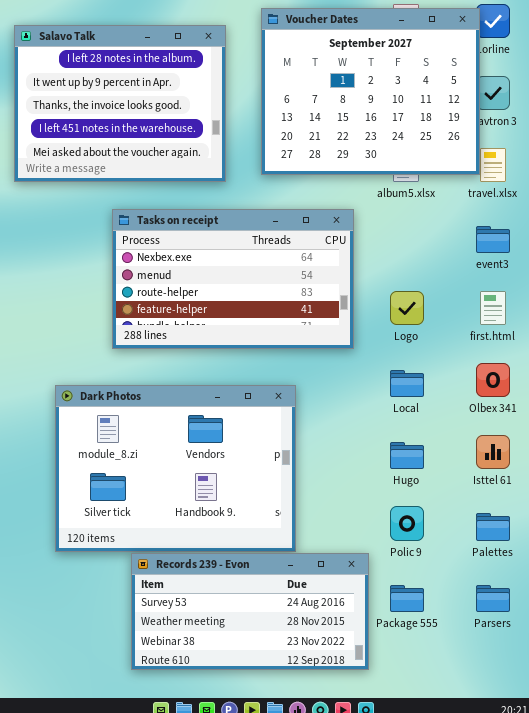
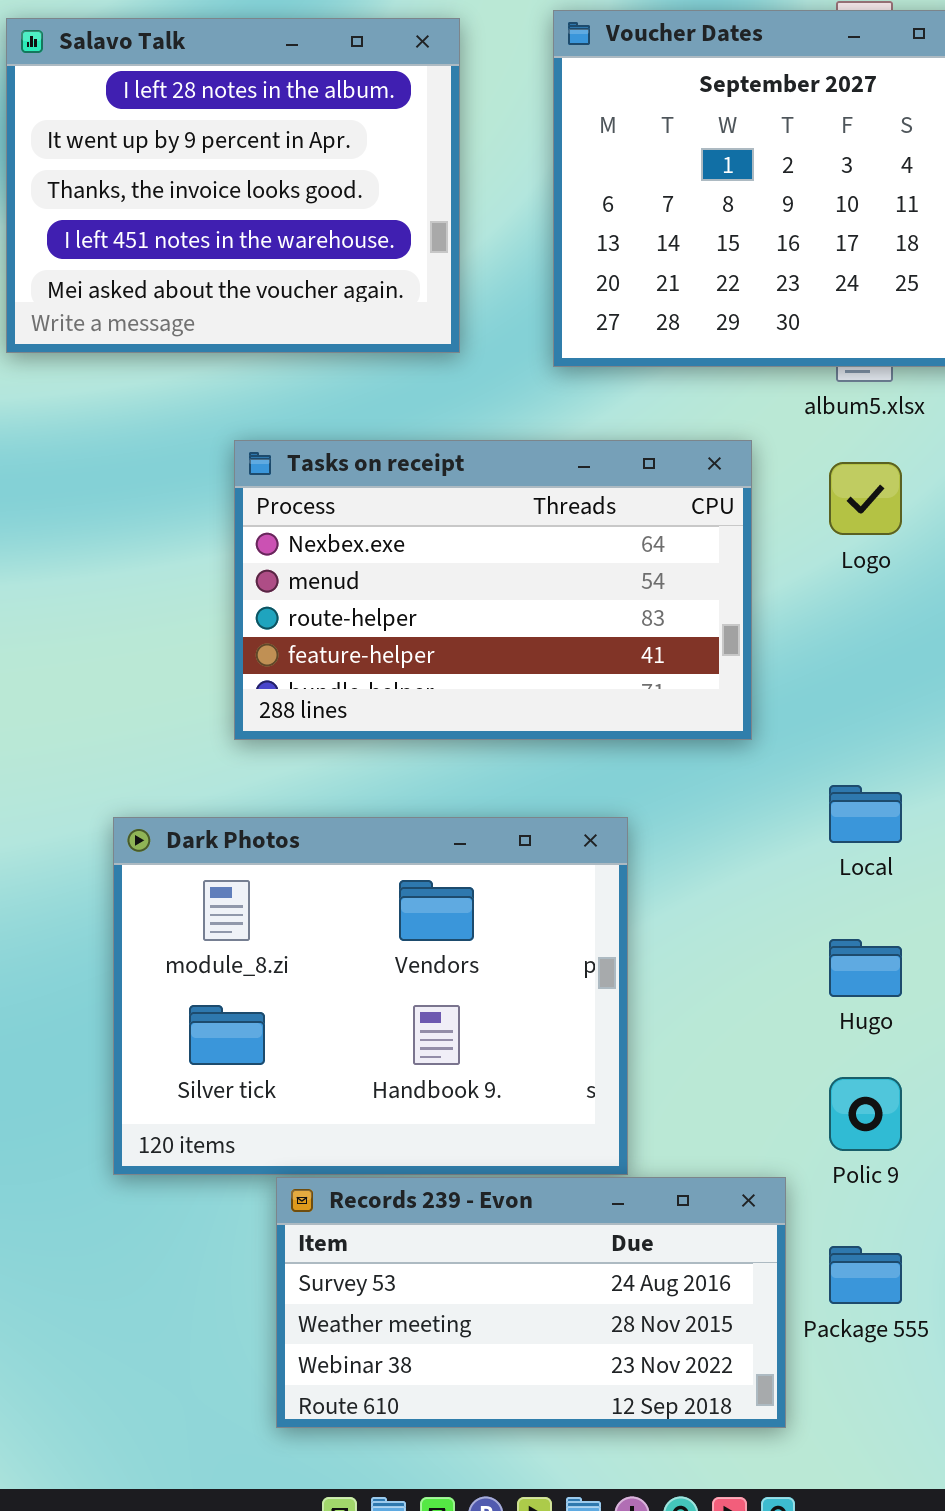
Salavo Talk: [14,25,226,182] -> [6,18,460,353], moved
Logo: [390,291,424,325] -> [829,462,902,535], moved

